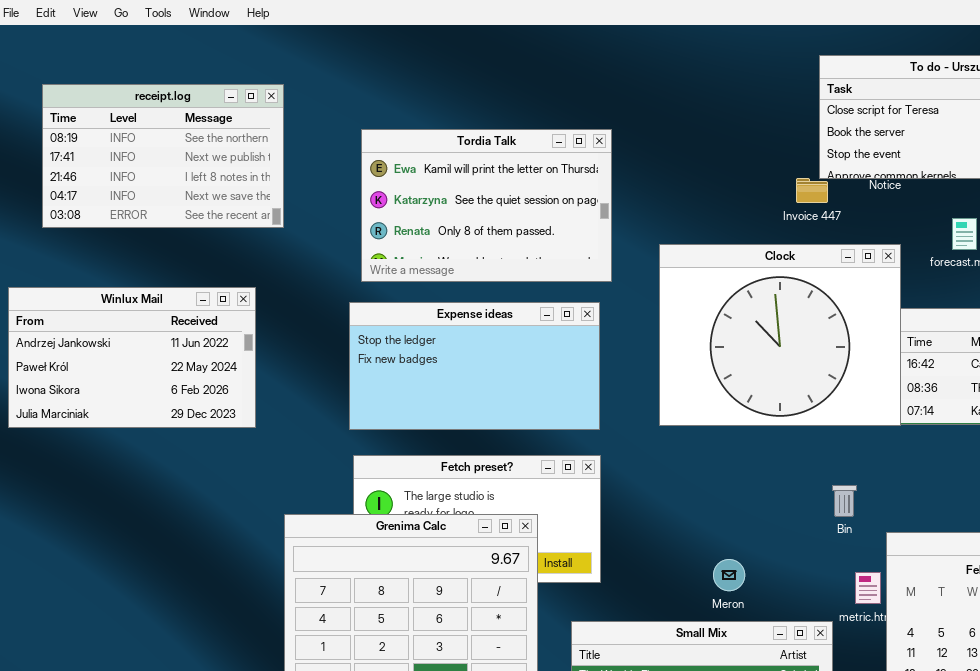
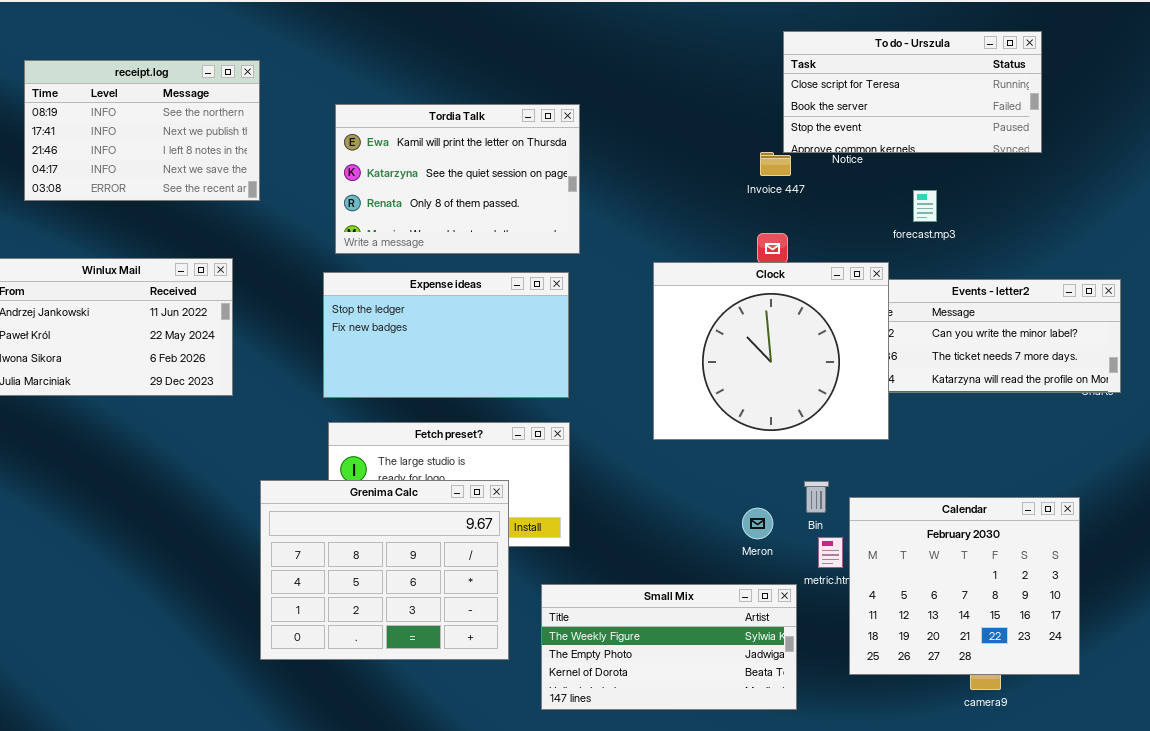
Clock: [659,244,901,426] -> [653,262,889,440], moved
Bin: [832,485,857,517] -> [804,481,829,513], moved
Meron: [713,559,745,591] -> [742,508,773,539], moved

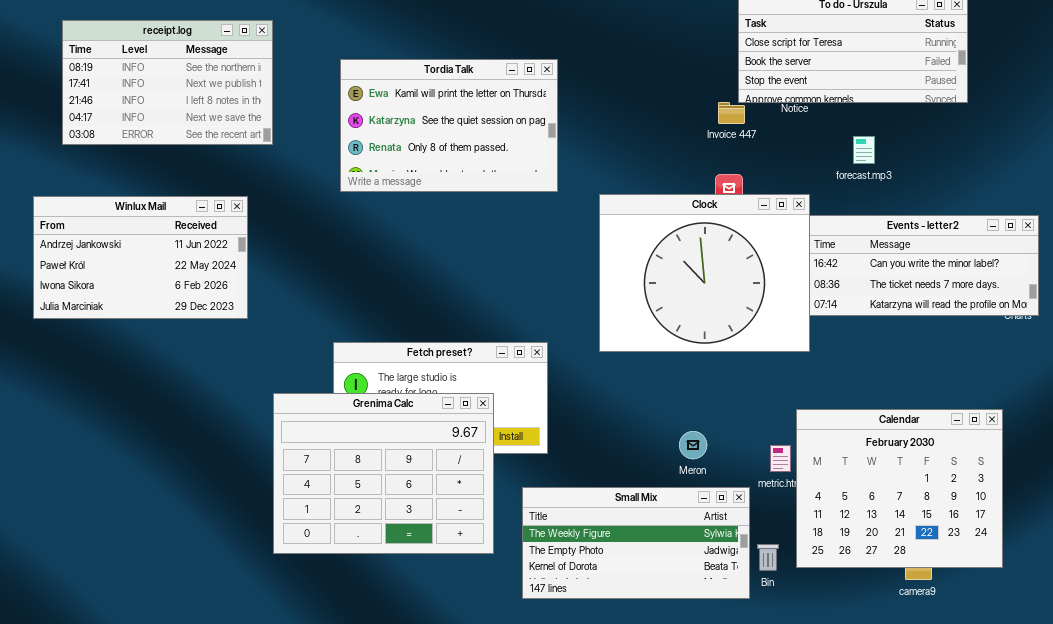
Clock: [653,262,889,440] -> [599,194,810,352], moved
Expense ideas: [323,272,569,398] -> none, closed
Bin: [804,481,829,513] -> [757,544,779,571], moved
Meron: [742,508,773,539] -> [679,431,707,459], moved

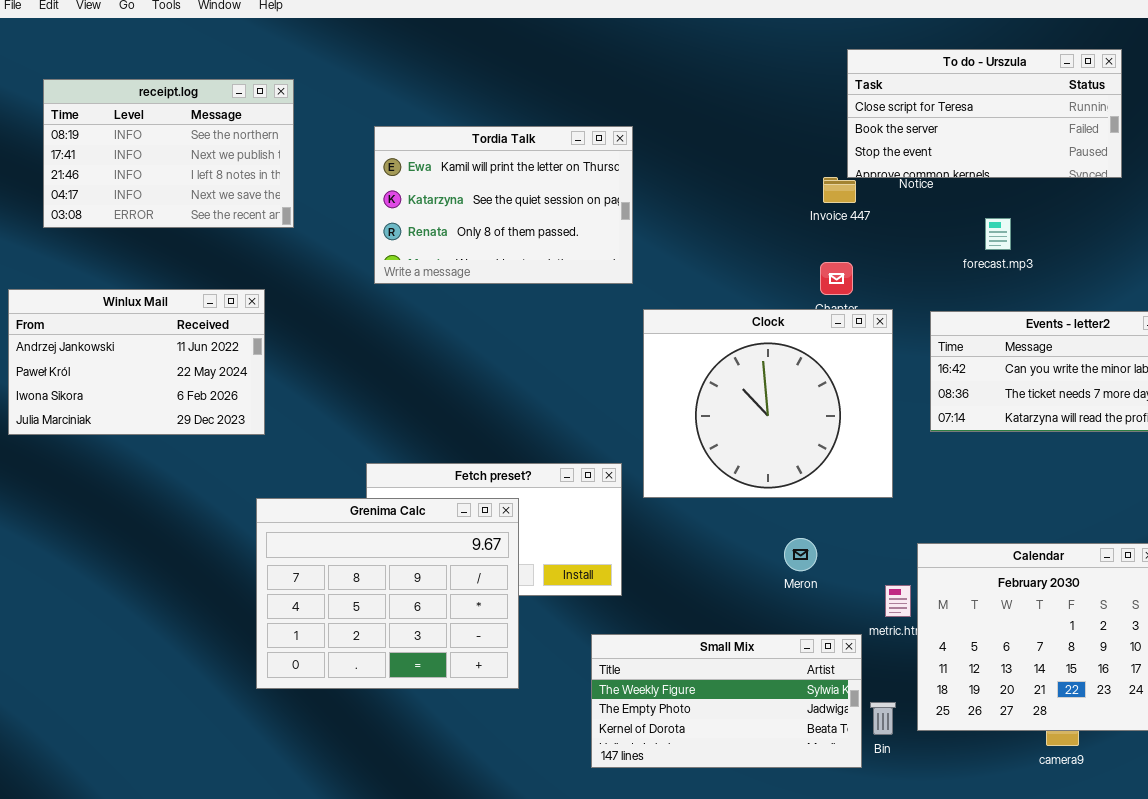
Clock: [599,194,810,352] -> [643,309,893,498], moved
Grenima Calc: [273,393,494,554] -> [256,498,519,689], moved
Meron: [679,431,707,459] -> [784,538,817,571], moved

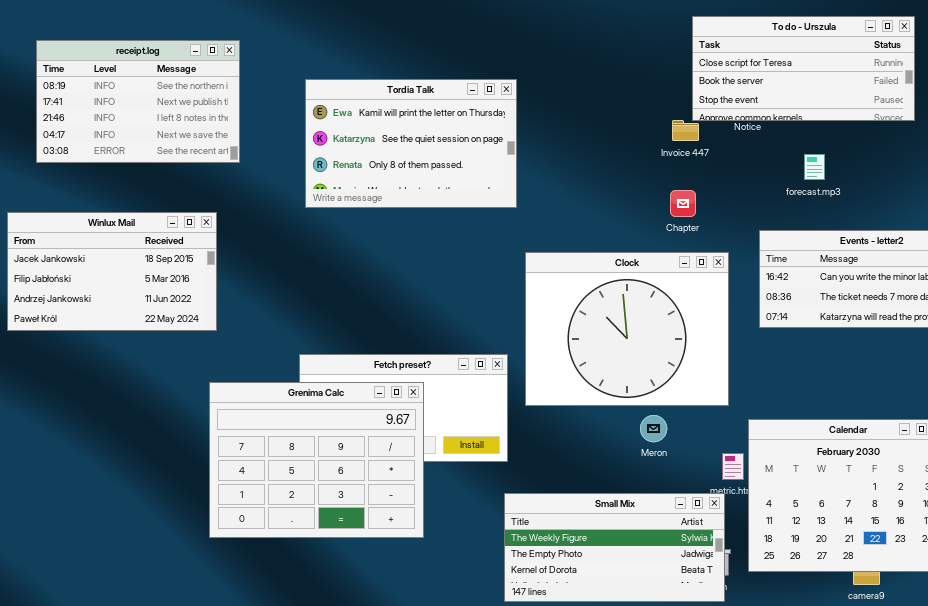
Winlux Mail: [8,289,265,435] -> [7,212,217,331], scrolled up 2 rows
Clock: [643,309,893,498] -> [525,252,729,406], moved
Small Mix: [591,634,862,768] -> [504,493,725,602], moved

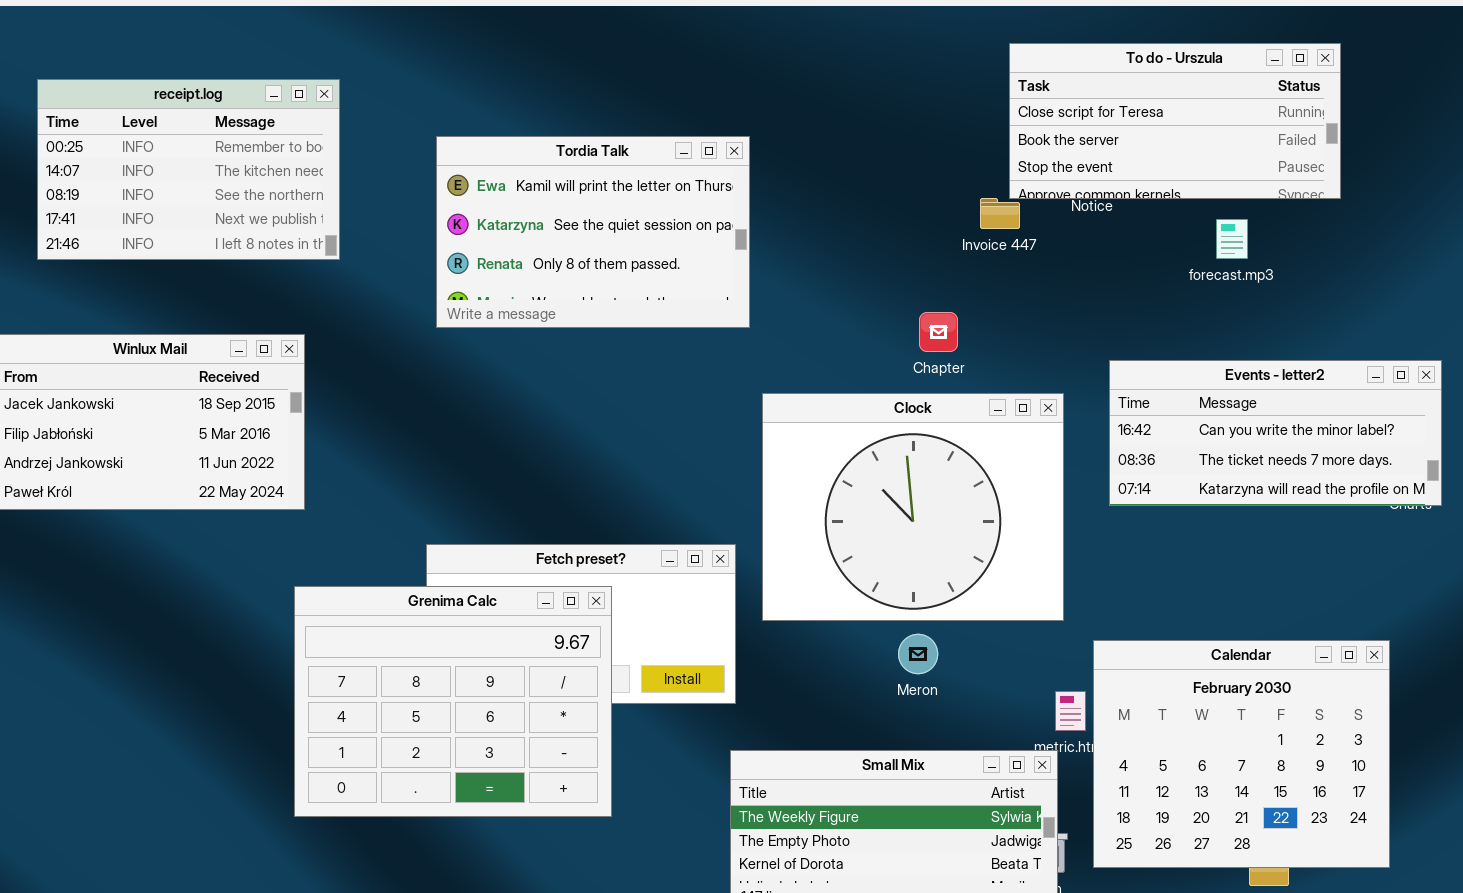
receipt.log: [36,40,240,163] -> [37,79,340,260], scrolled up 2 rows
forecast.mp3: [804,154,825,180] -> [1216,219,1248,259], moved
Chapter: [670,190,696,217] -> [919,312,958,352], moved
Meron: [640,415,667,442] -> [898,634,938,674], moved

